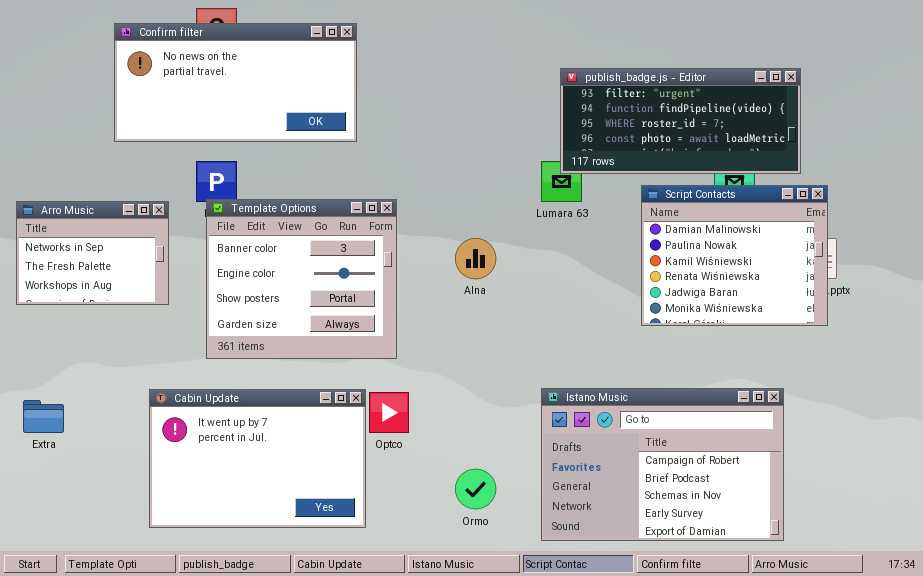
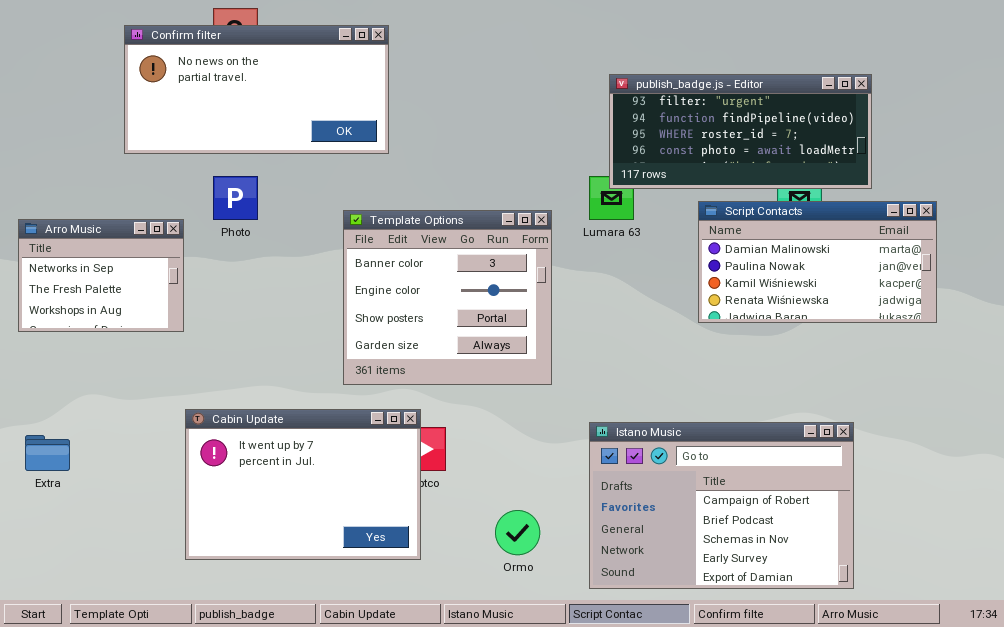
Script Contacts: [641,185,828,326] -> [698,201,937,323], resized
Template Options: [206,199,397,359] -> [343,210,552,385], moved
Cabin Update: [149,389,366,528] -> [185,409,421,560], moved

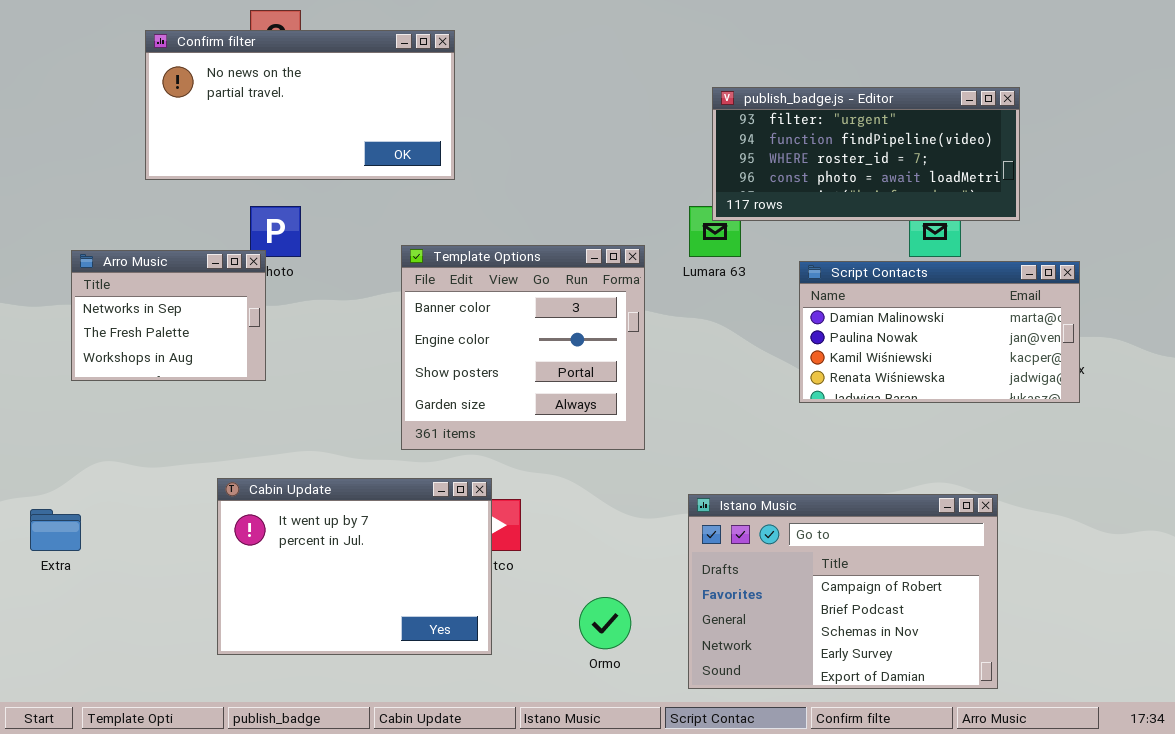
Script Contacts: [698,201,937,323] -> [799,261,1080,403], moved
Arro Music: [18,219,184,332] -> [71,250,266,381], moved

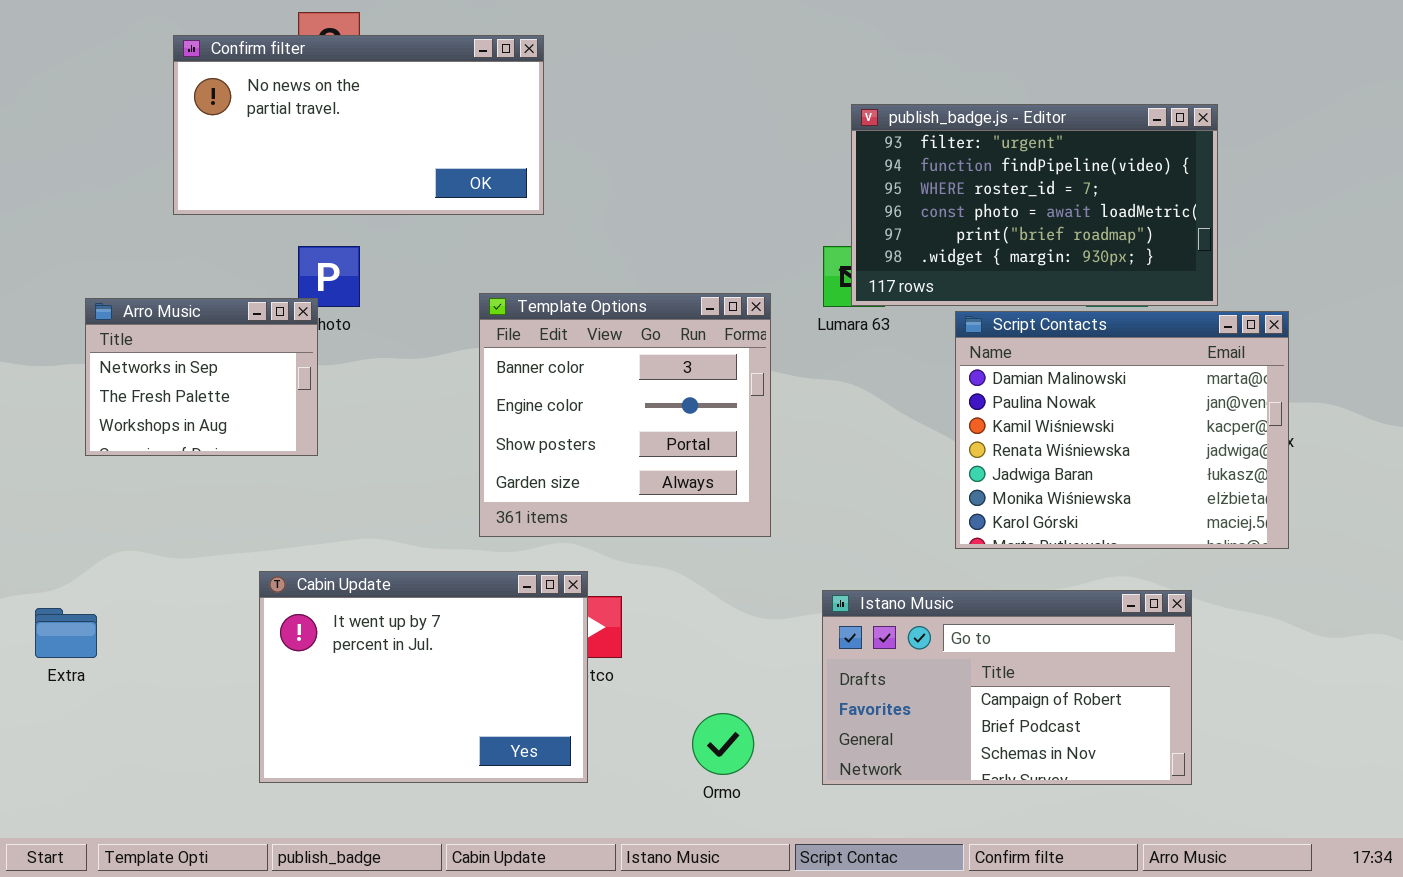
publish_badge.js - Editor: [712,87,1020,221] -> [851,104,1218,306], resized
Script Contacts: [799,261,1080,403] -> [955,311,1289,549], resized
Istano Music: [688,494,998,689] -> [822,590,1192,785], resized

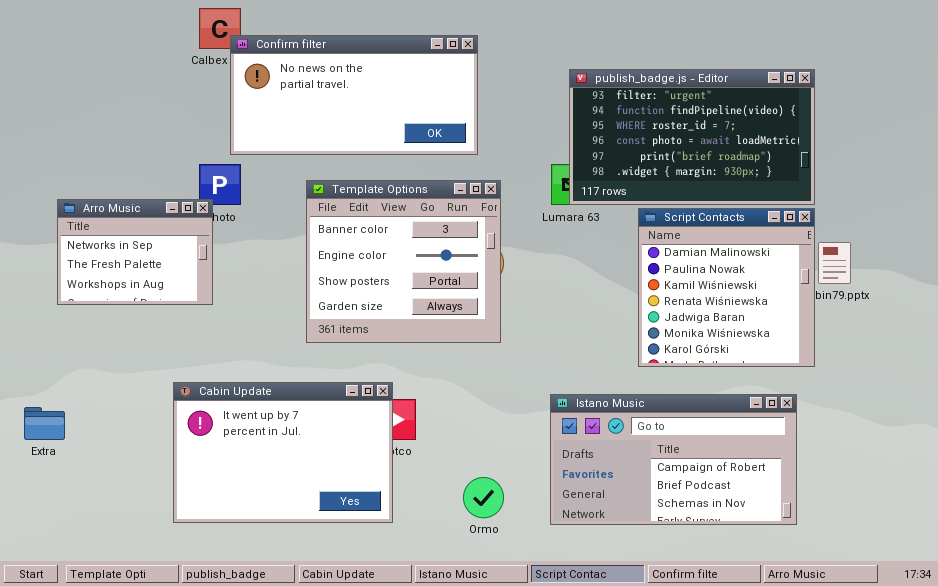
Confirm filter: [173,35,544,215] -> [230,35,478,155], moved
Template Options: [479,293,771,537] -> [306,180,501,343], moved
Script Contacts: [955,311,1289,549] -> [638,208,815,367], resized

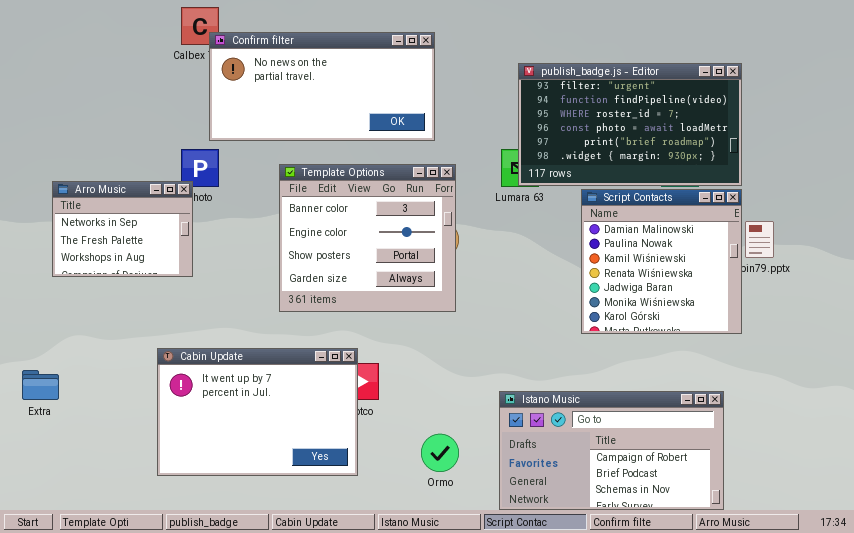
Istano Music: [550,394,797,525] -> [499,391,724,510], moved

